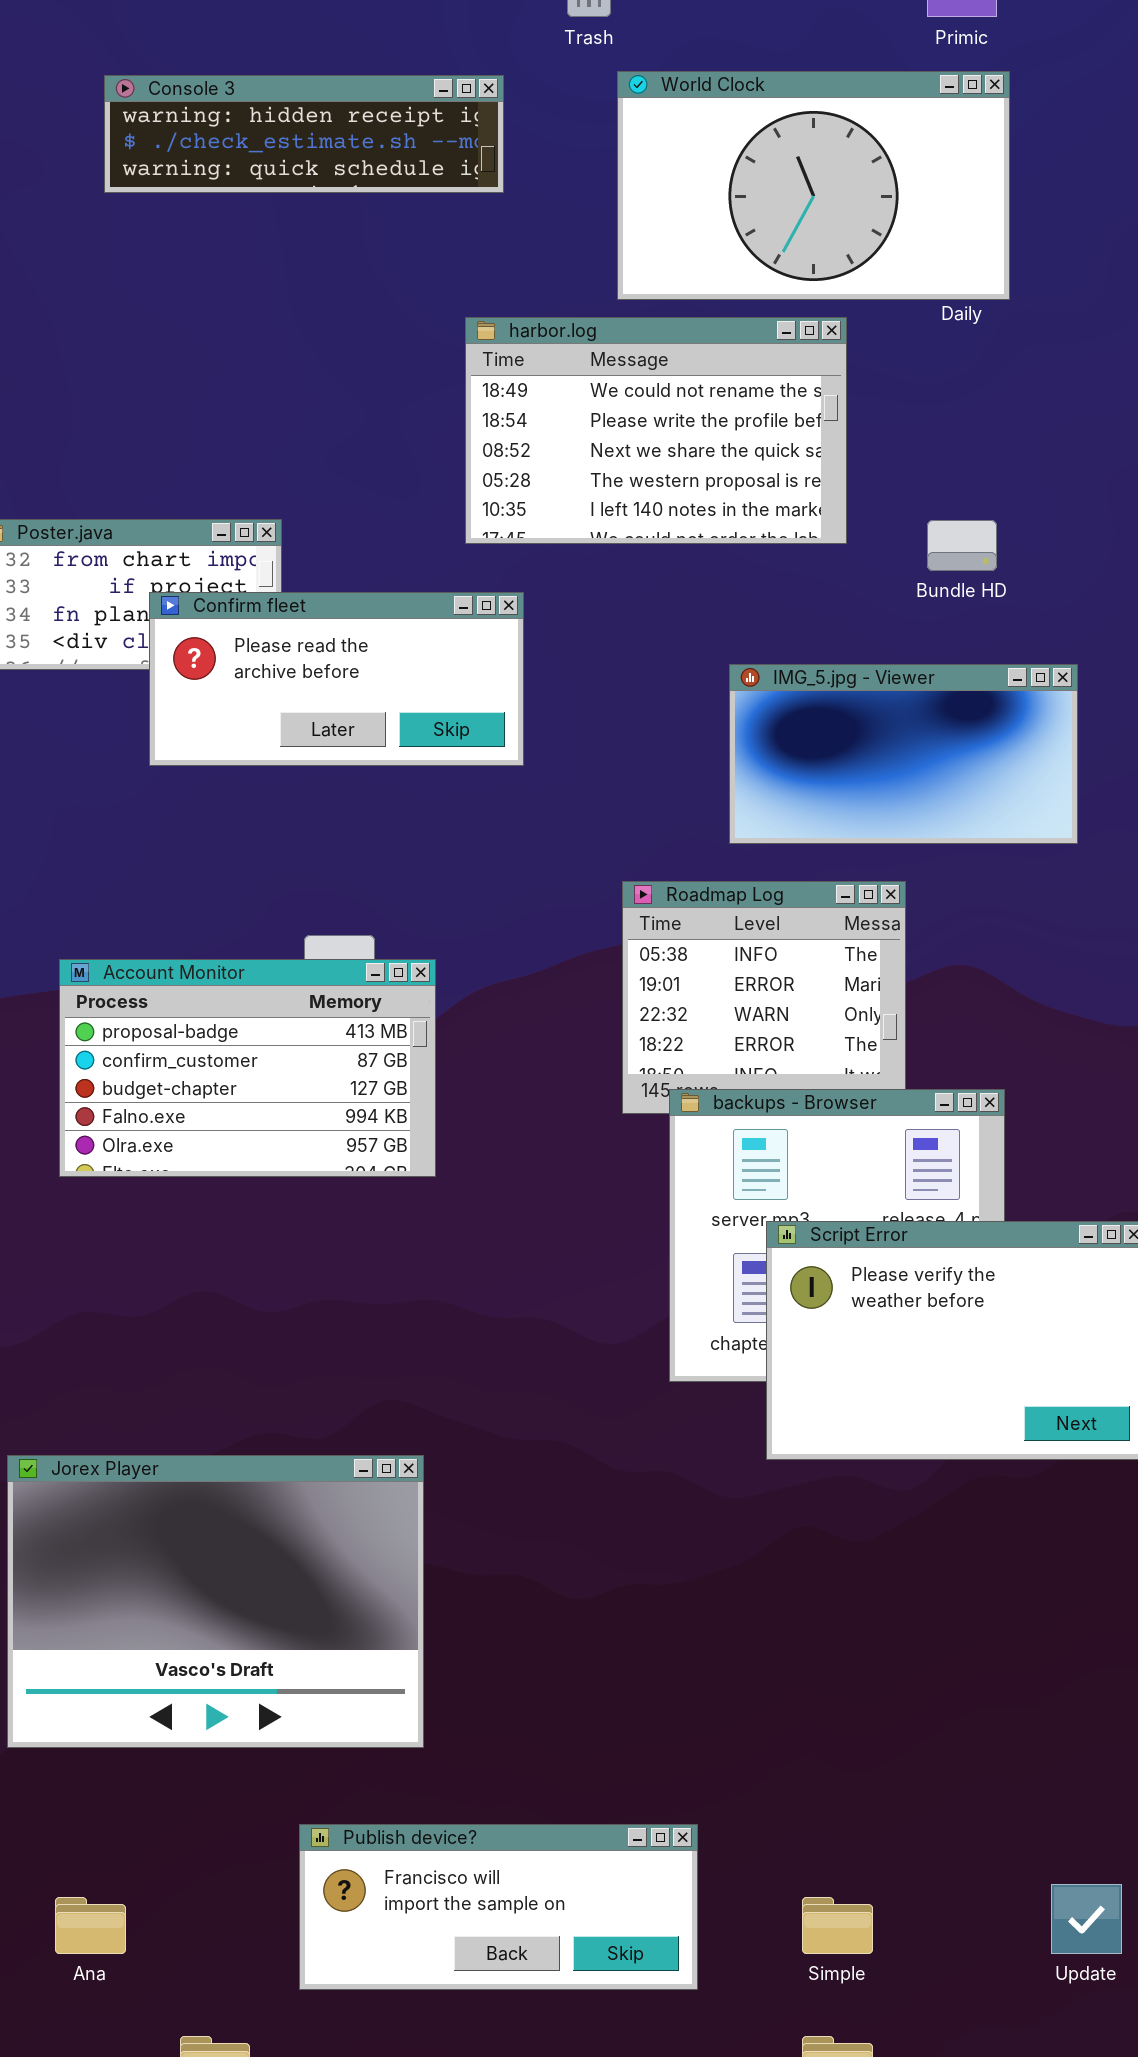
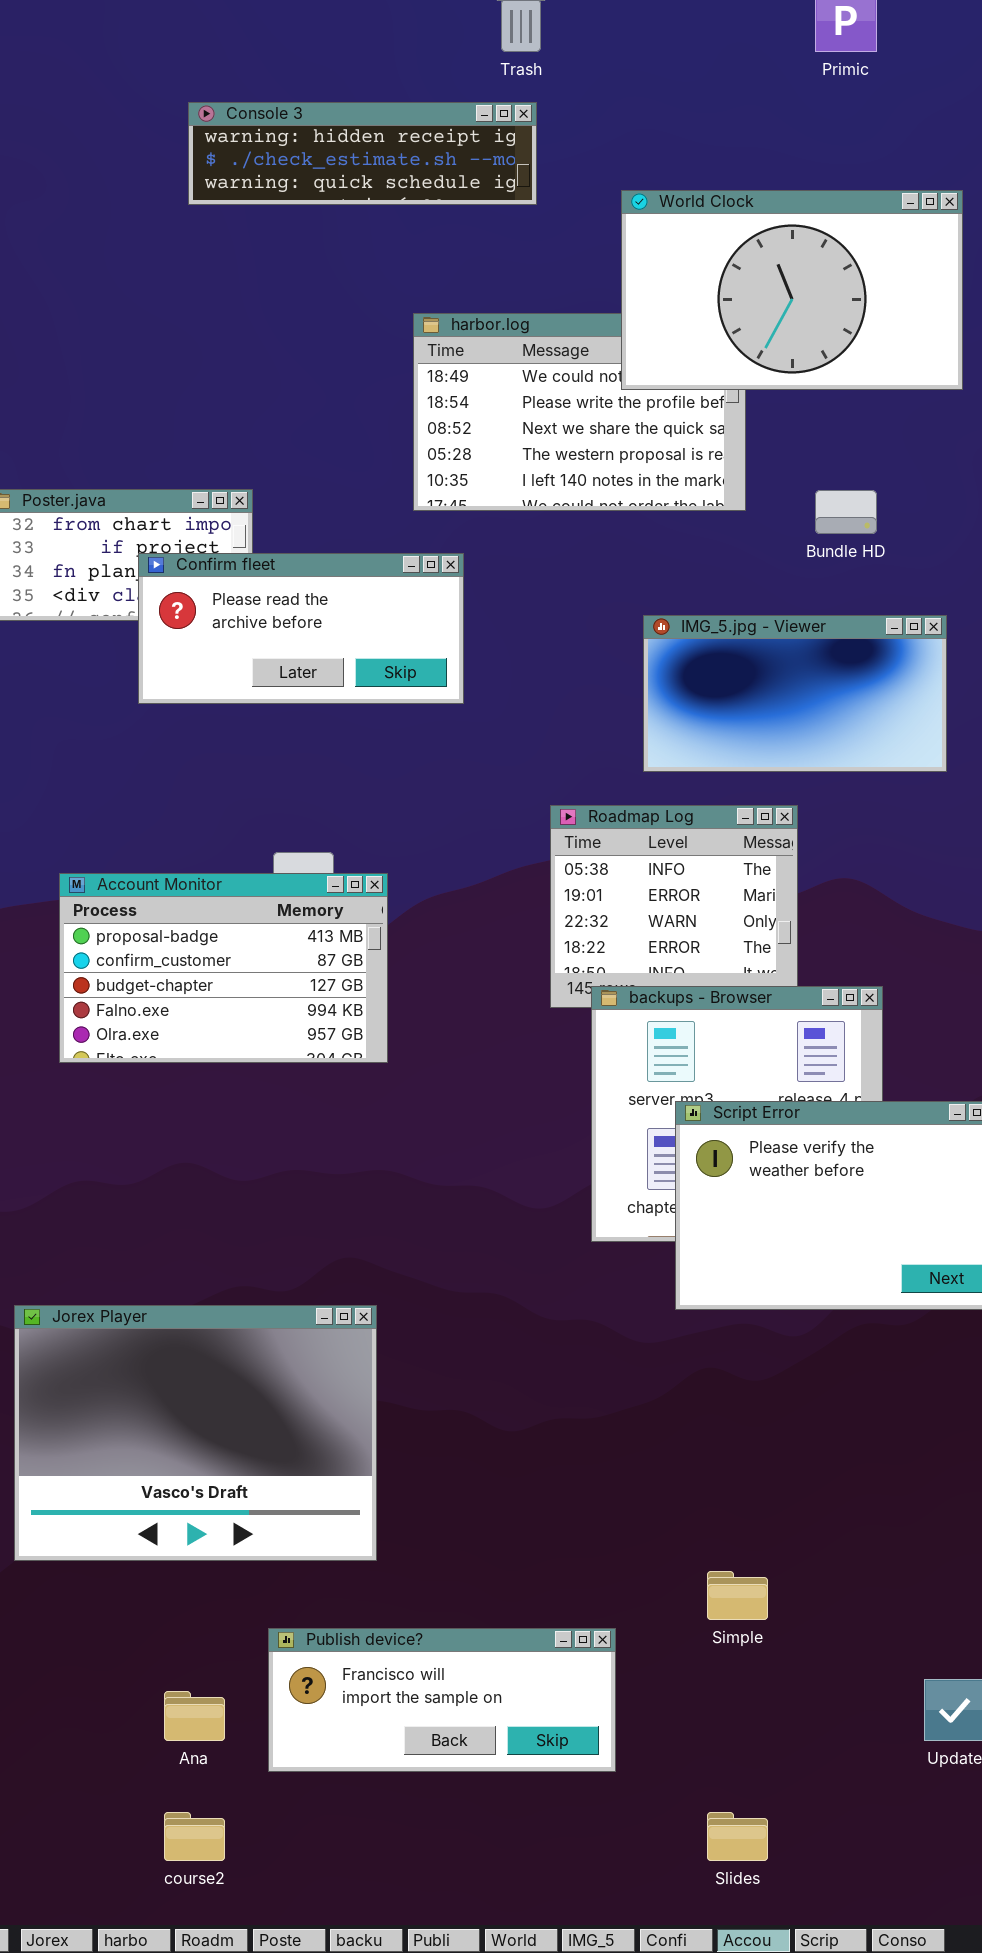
World Clock: [617,71,1010,300] -> [621,190,963,390], moved
Console 3: [104,75,504,193] -> [188,102,537,205], moved
Ana: [55,1897,126,1954] -> [164,1691,225,1741], moved
Simple: [802,1897,873,1954] -> [707,1571,768,1620], moved

